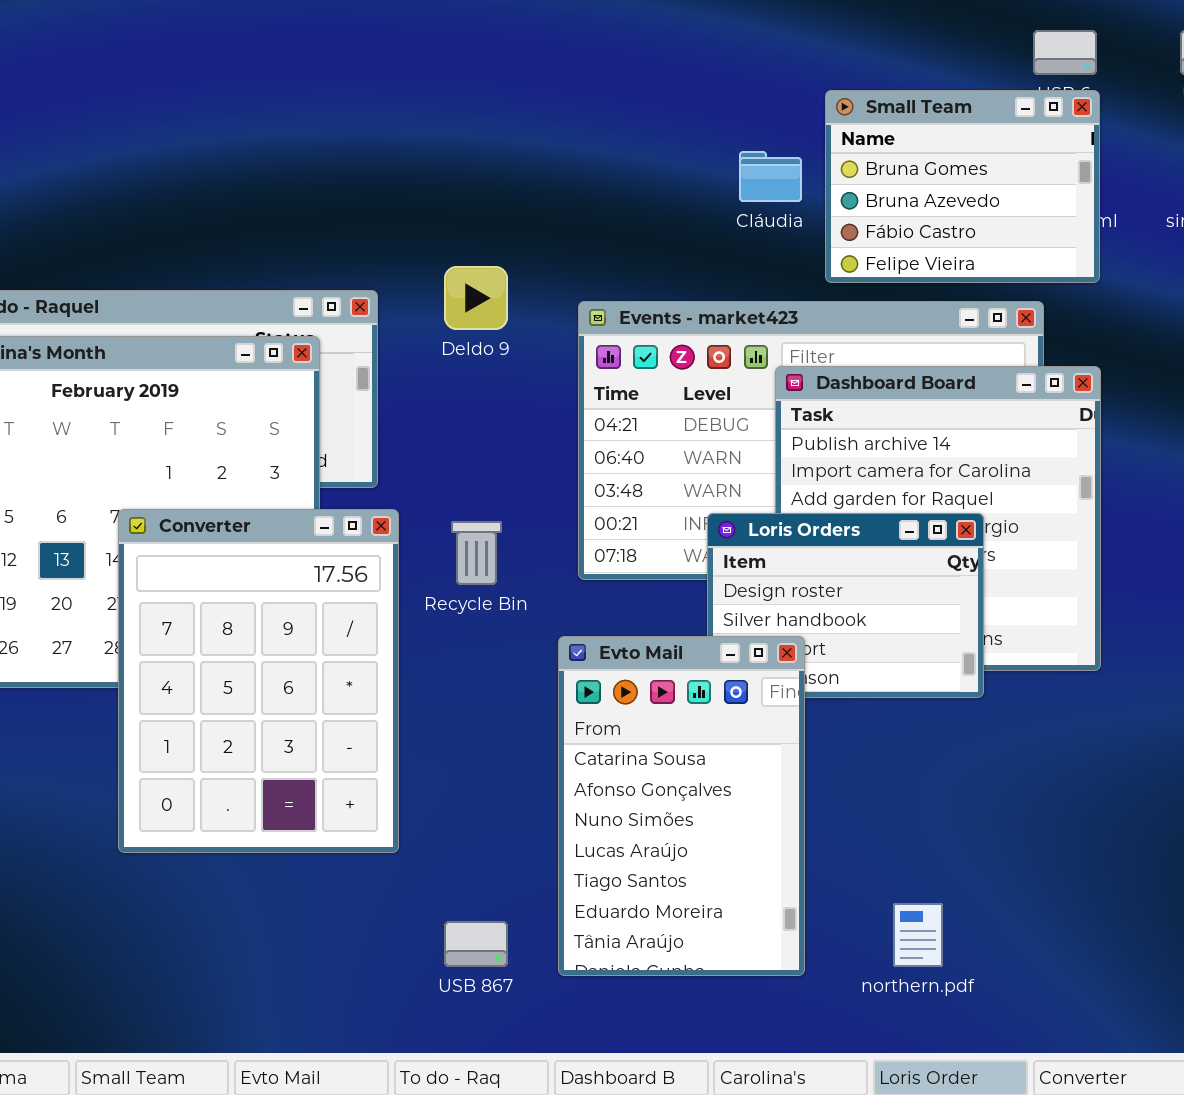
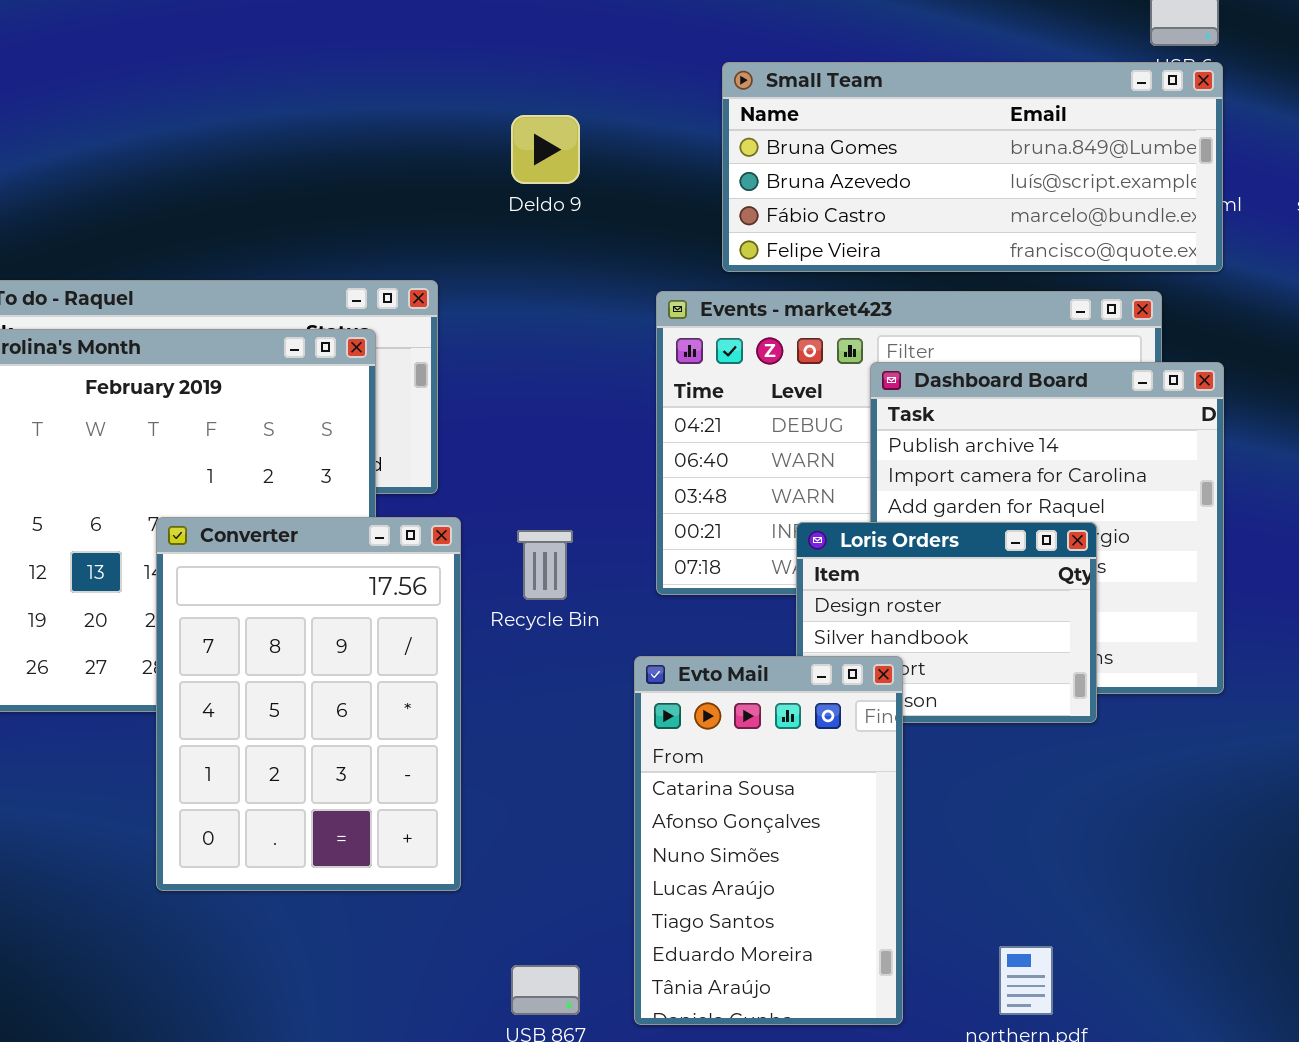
Small Team: [825,90,1100,283] -> [722,62,1223,272], resized
Deldo 9: [444,266,508,330] -> [511,115,580,184], moved

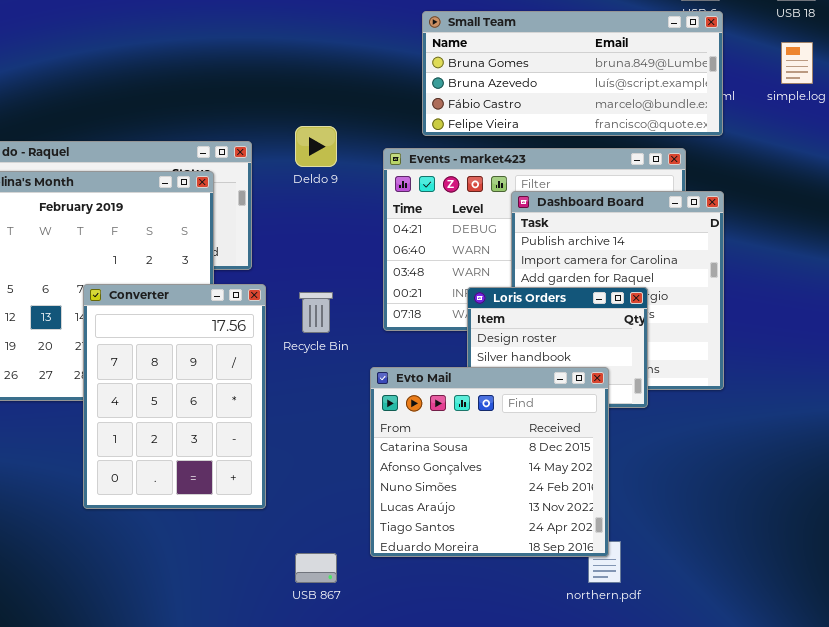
Deldo 9: [511,115,580,184] -> [295,126,337,167], moved
Evto Mail: [634,656,903,1025] -> [370,367,609,557], resized

